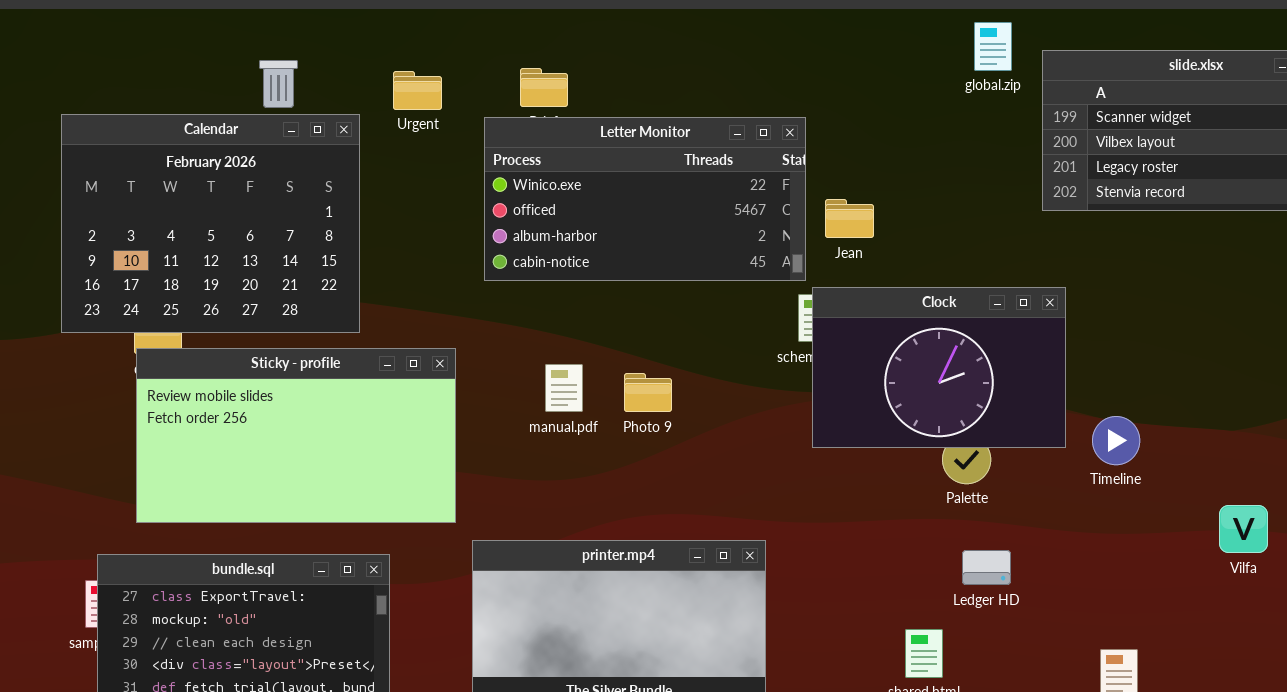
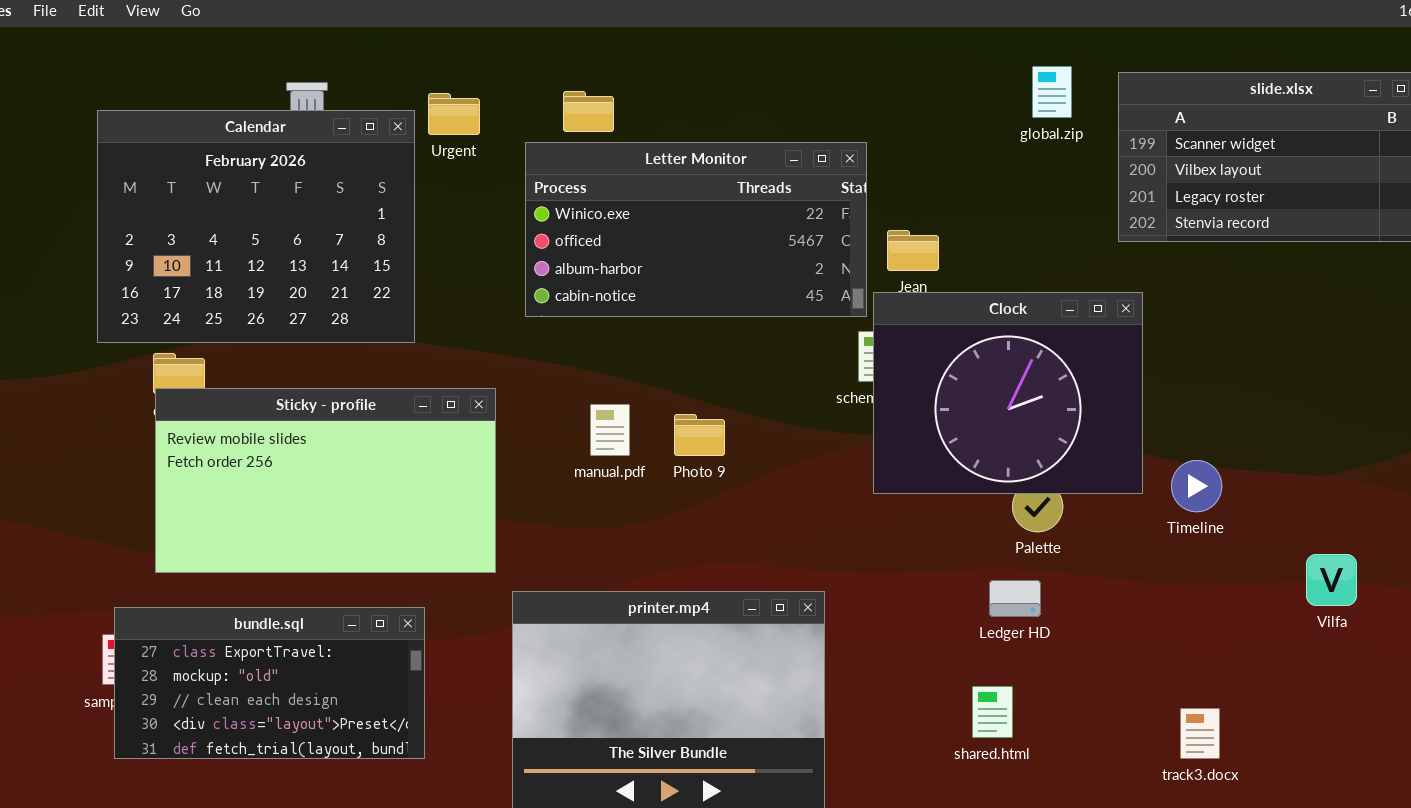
global.zip: [974,22,1012,71] -> [1032,66,1072,118], moved
Calendar: [61,114,360,333] -> [97,110,415,343], moved
Clock: [812,287,1066,448] -> [873,292,1143,494], resized
Ledger HD: [962,550,1011,585] -> [989,580,1041,617], moved

